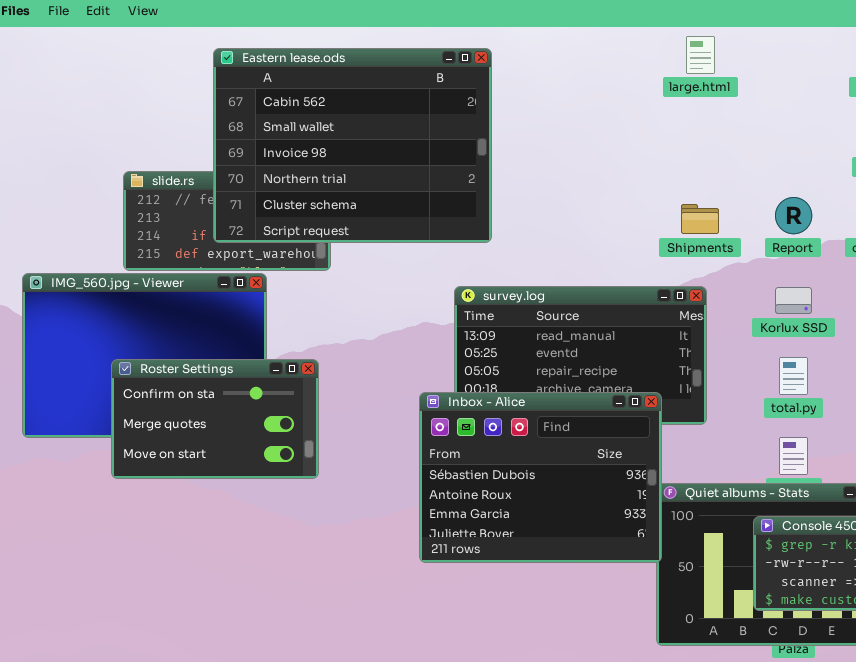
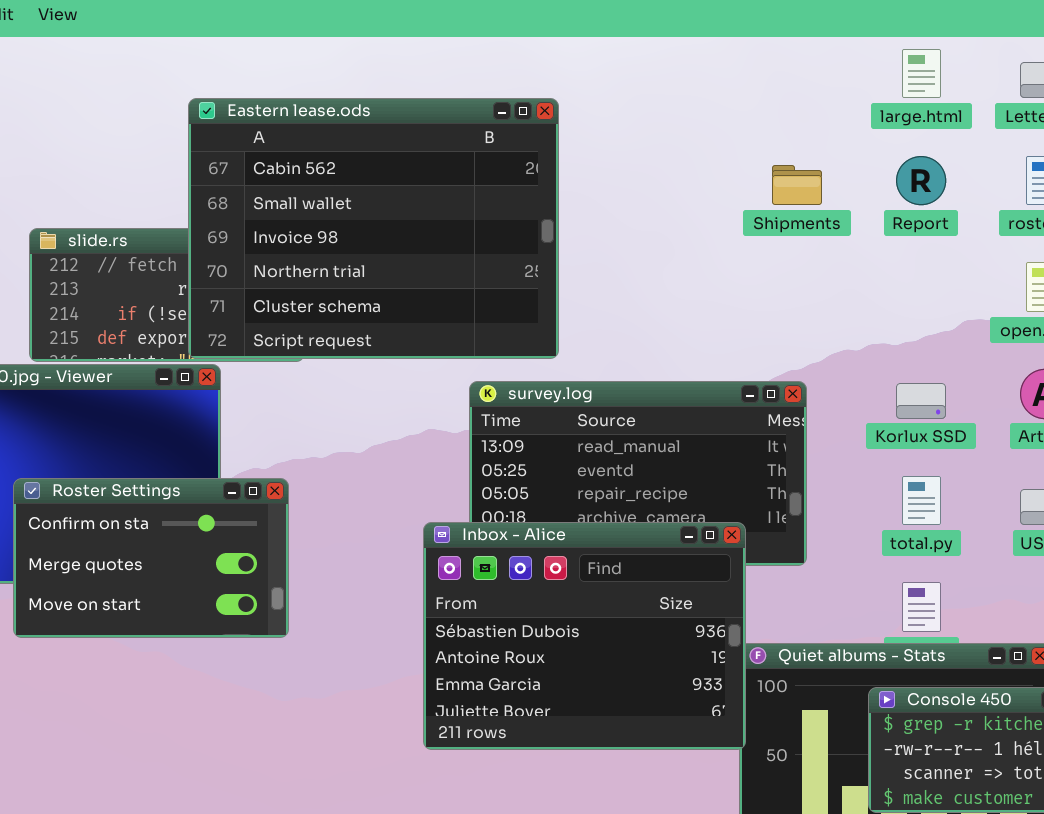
large.html: [686,36,715,74] -> [902,49,941,98], moved
Eastern lease.ods: [213,48,492,243] -> [188,98,559,359], moved
Report: [775,197,812,234] -> [896,156,946,205], moved
Shipments: [681,204,719,234] -> [772,165,822,205], moved

